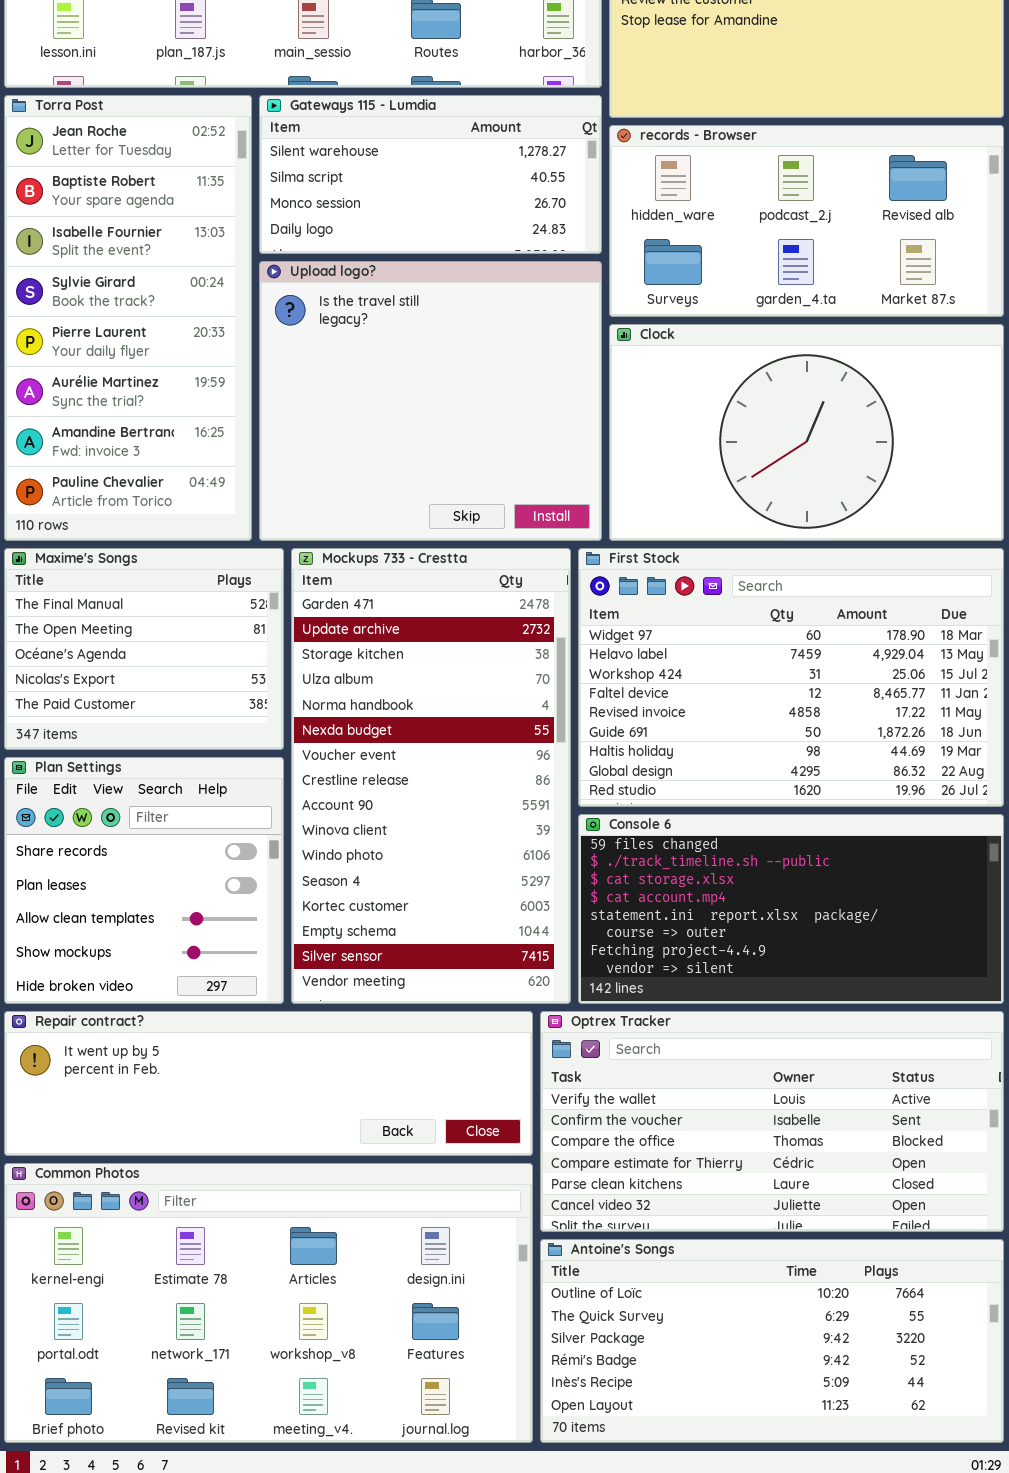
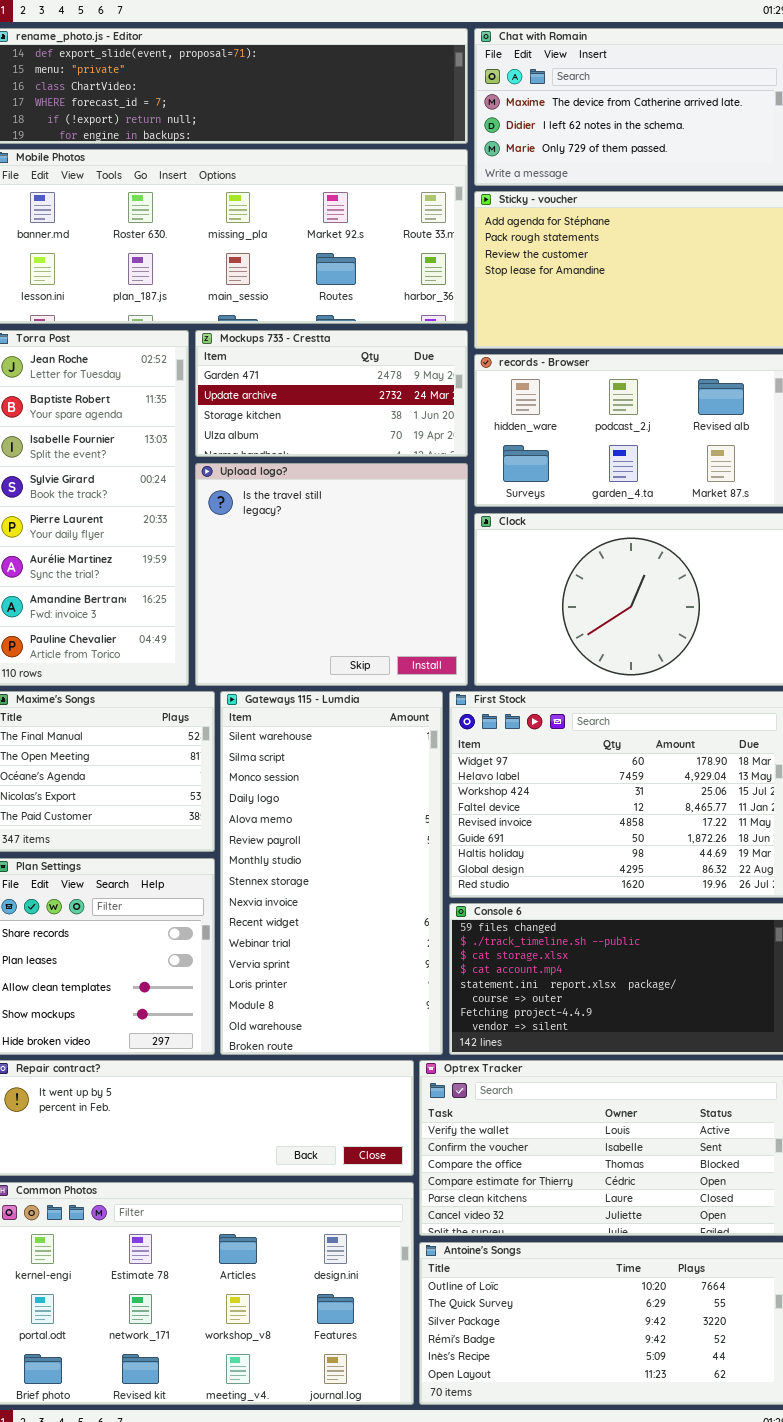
Gateways 115 - Lumdia: [259,95,602,254] -> [220,691,443,1055], moved, resized
Mockups 733 - Crestta: [291,548,571,1004] -> [195,330,468,457], moved, resized

